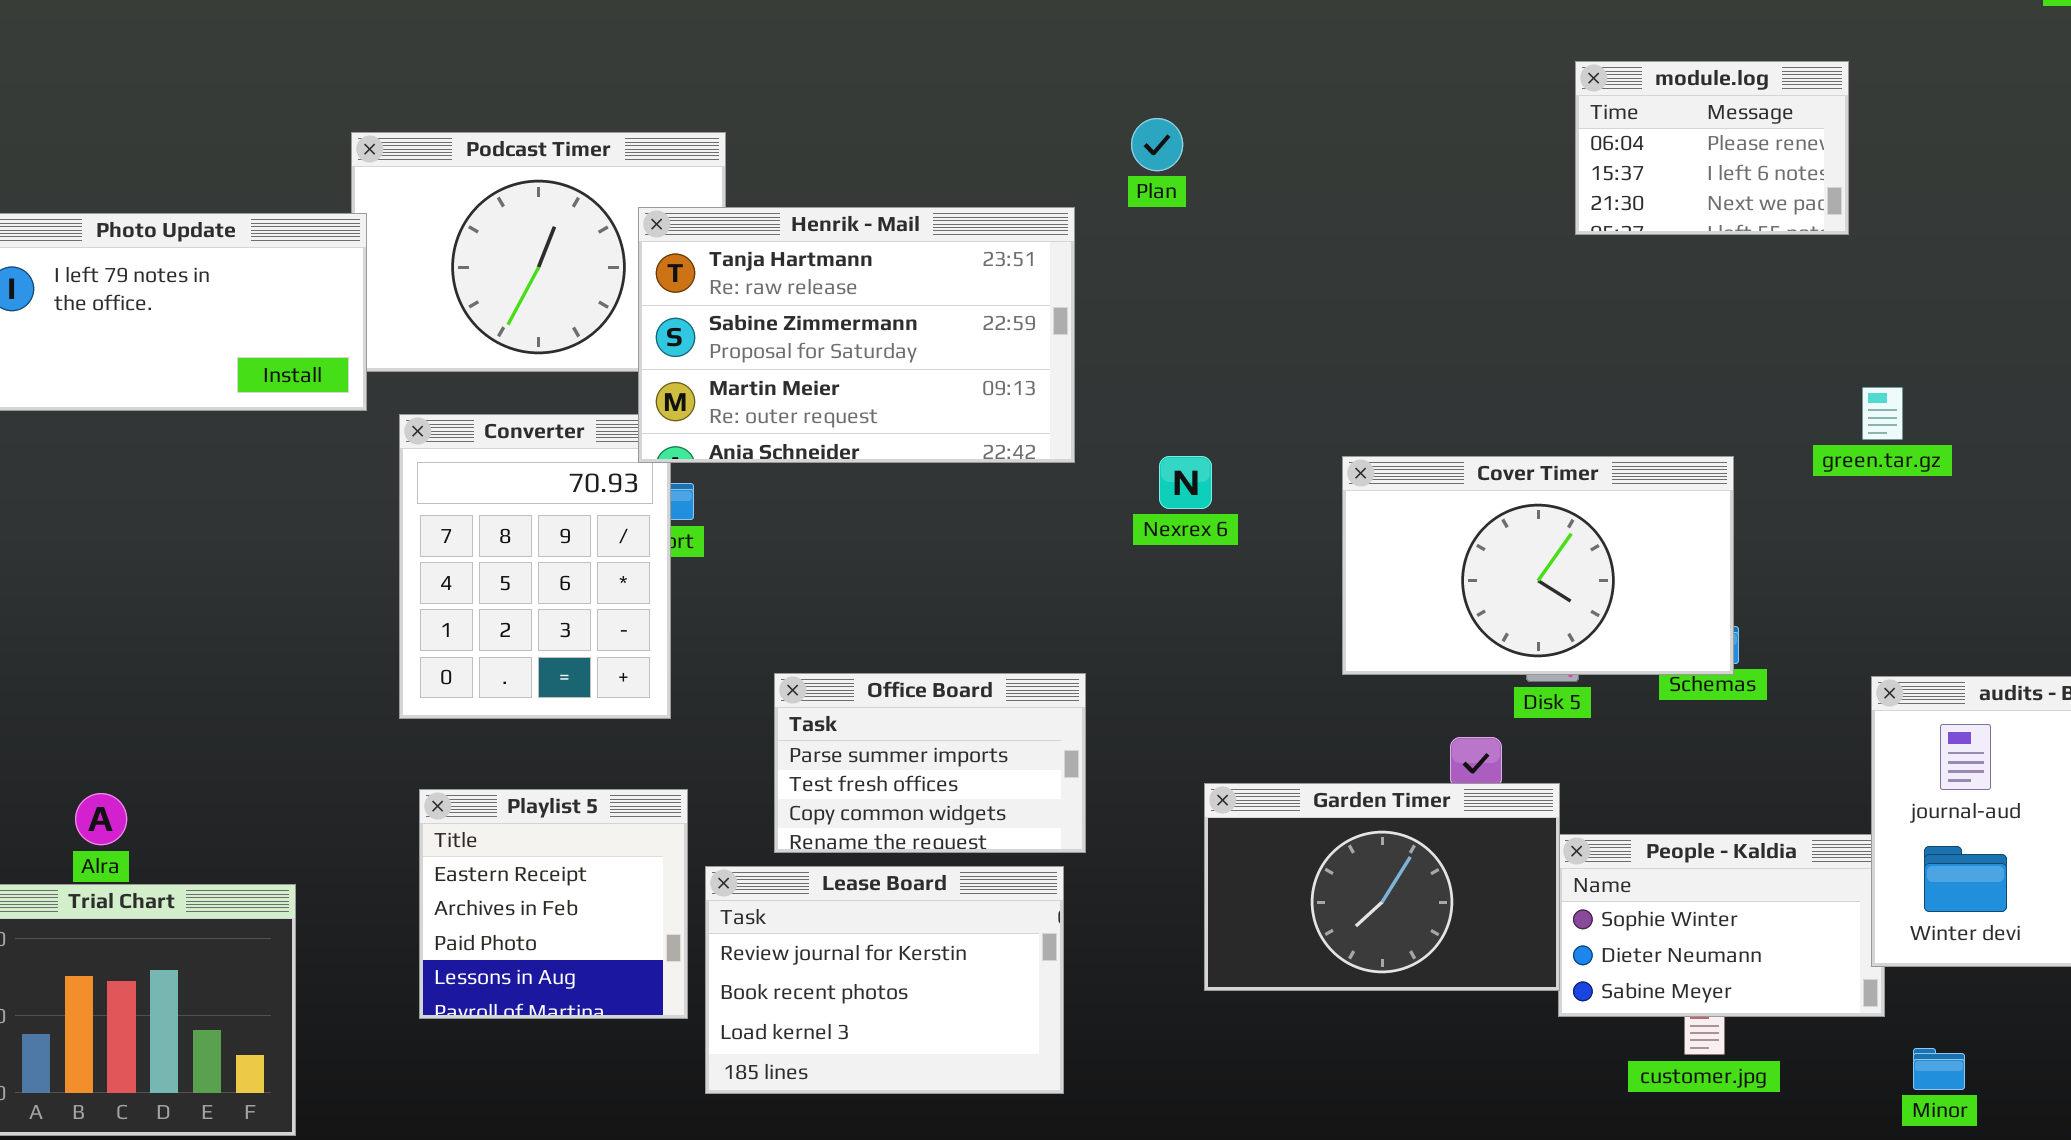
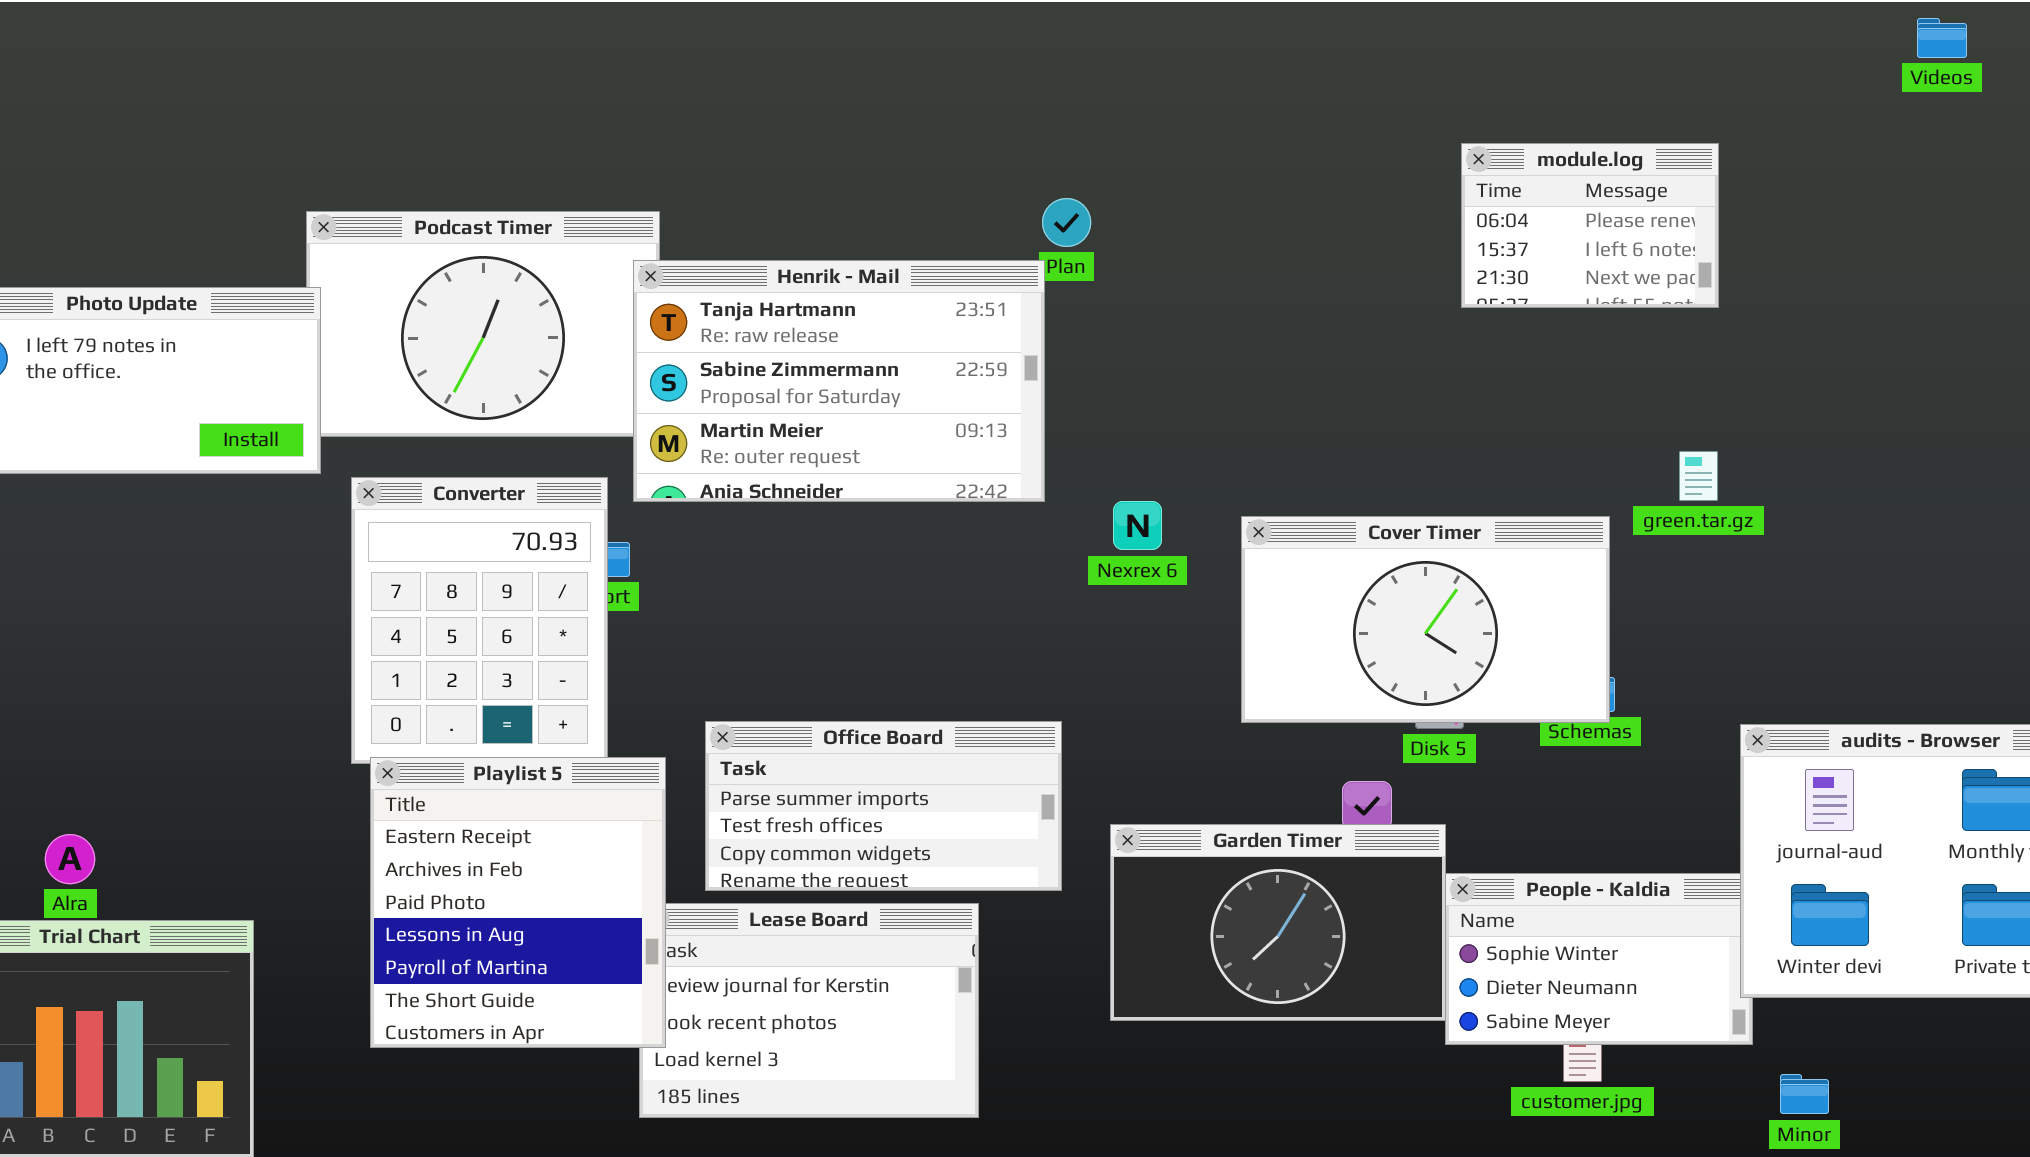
Henrik - Mail: [638,207,1075,463] -> [633,260,1045,502], moved
green.tar.gz: [1862,387,1903,440] -> [1679,451,1718,501], moved
Nexrex 6: [1159,456,1212,509] -> [1113,501,1162,550], moved
Office Board: [774,673,1086,853] -> [705,721,1062,891], resized
Playlist 5: [419,789,688,1019] -> [370,757,666,1048], resized

